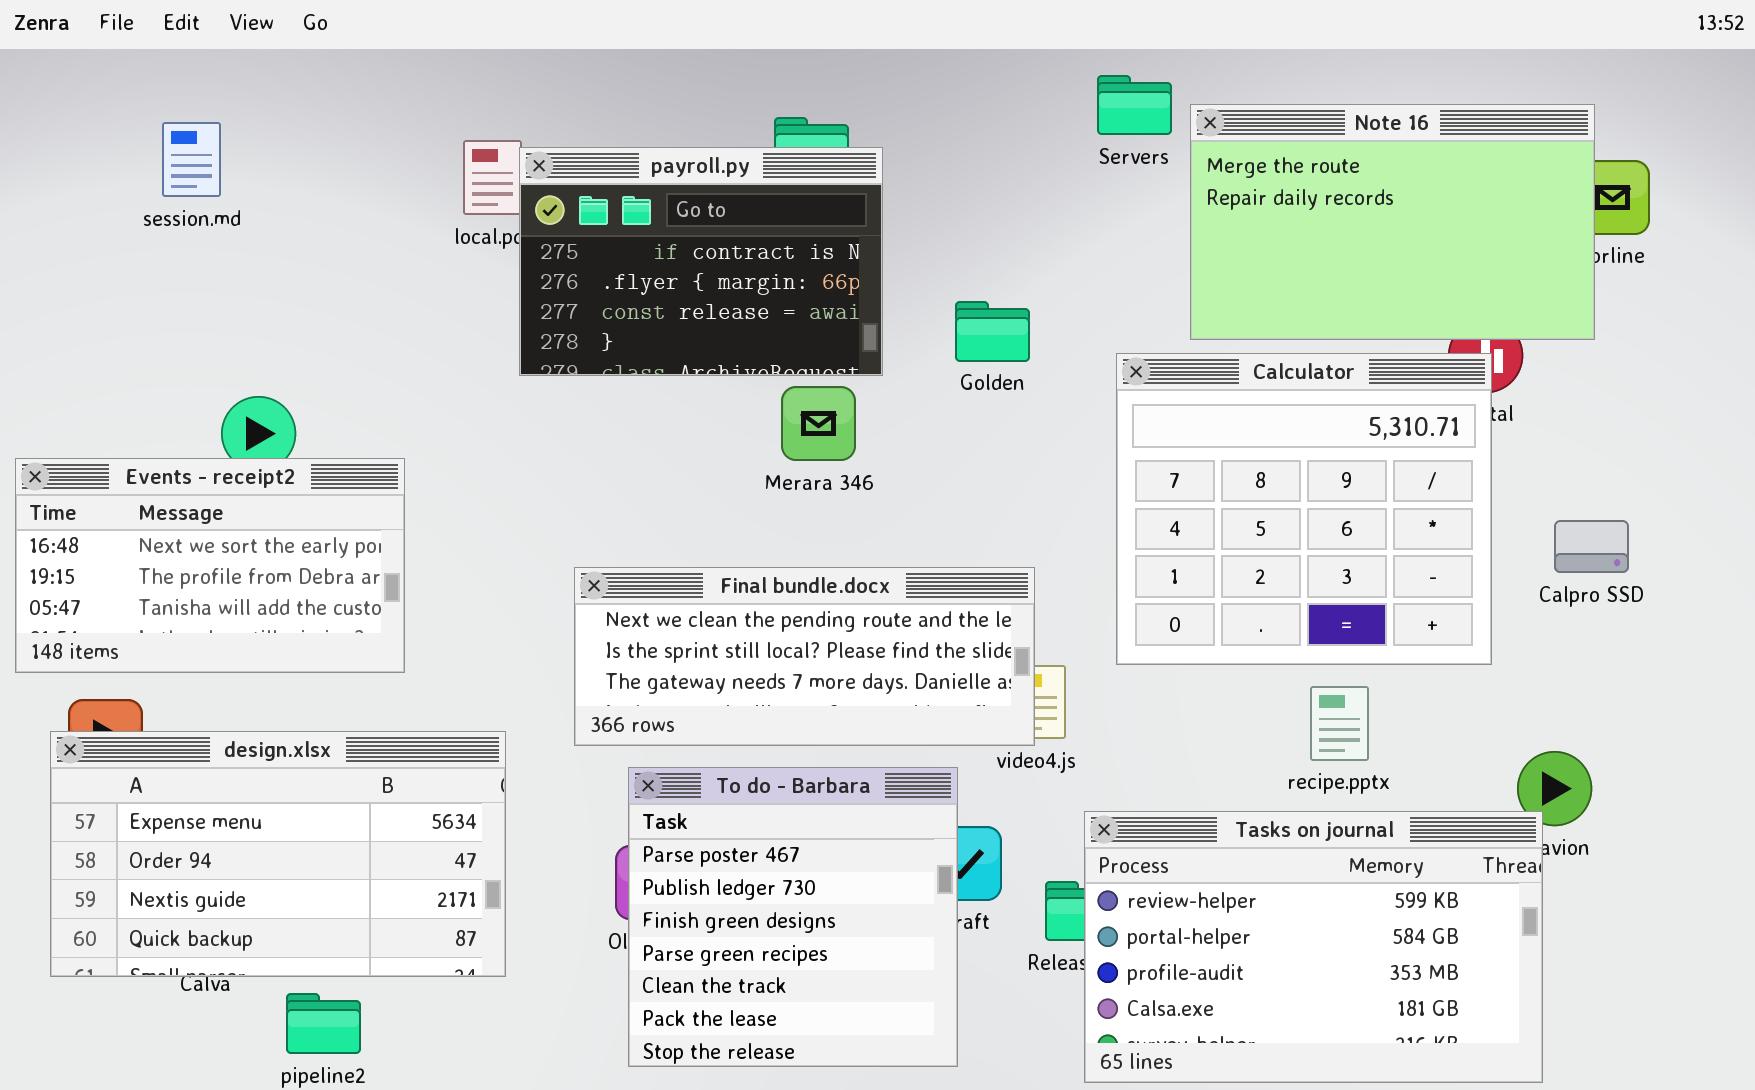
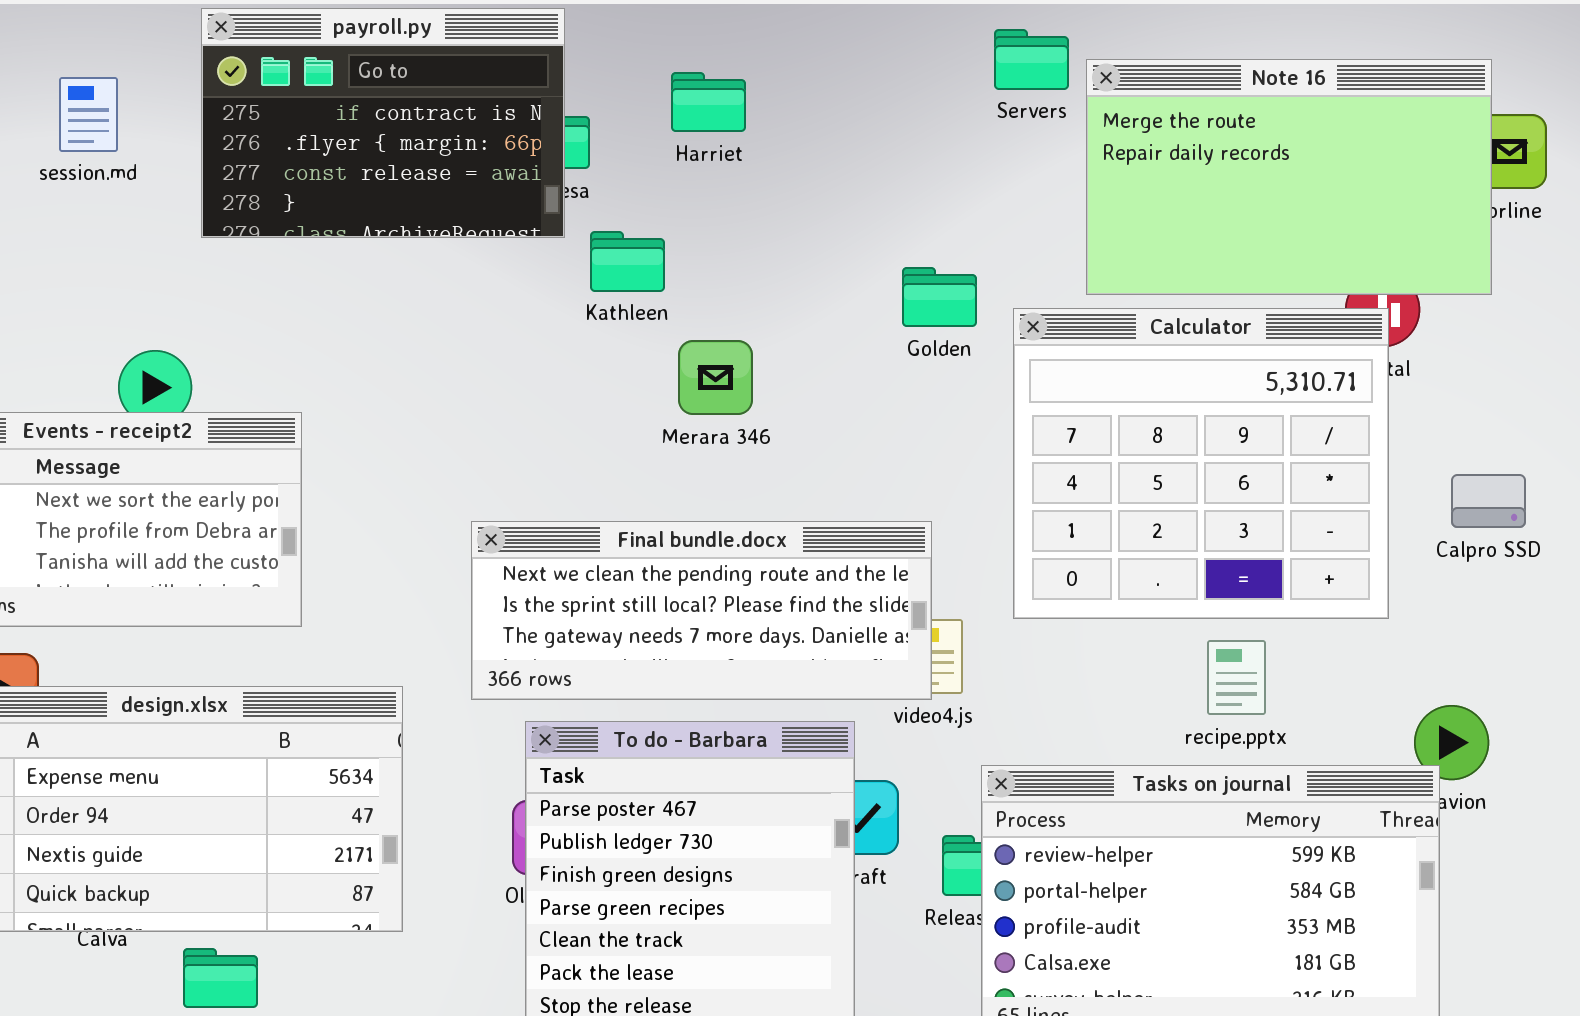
payroll.py: [519,147,883,376] -> [201,8,565,238], moved
Golden: [955,301,1030,362] -> [902,267,977,327], moved

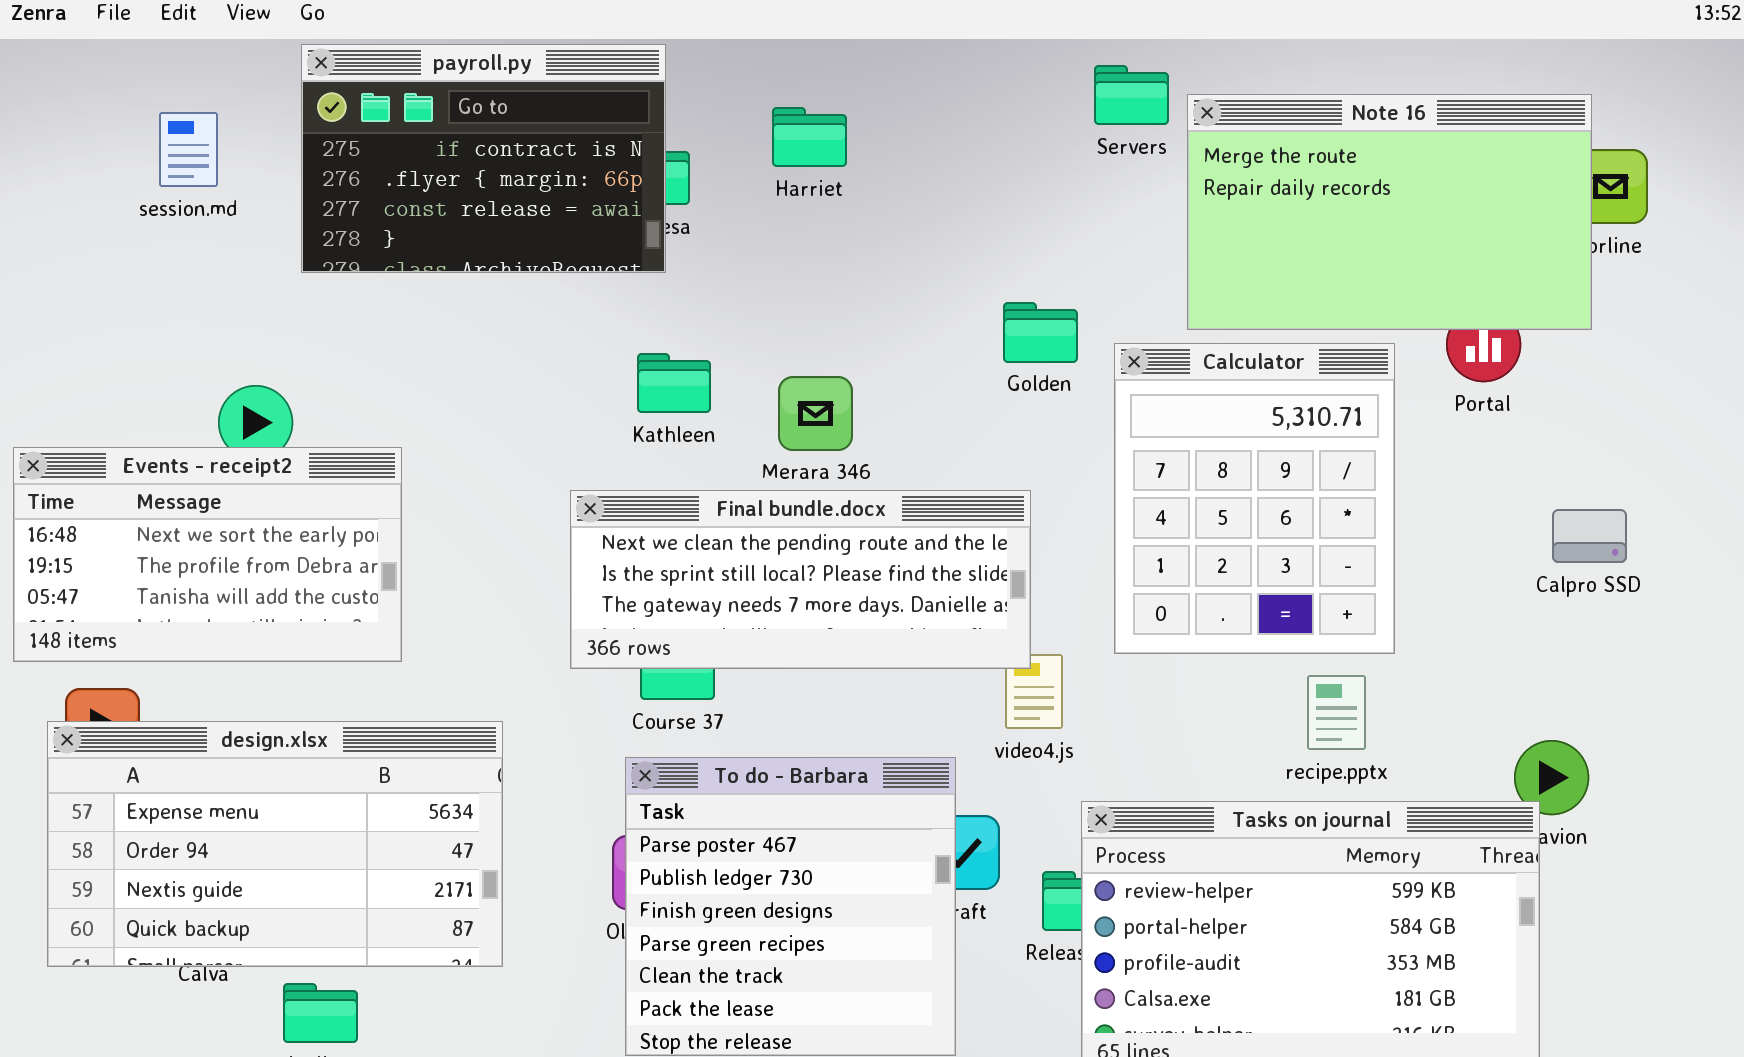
Kathleen: [590,231,665,292] -> [637,353,711,413], moved
Calculator: [1013,308,1389,619] -> [1114,343,1395,654], resized
Final bundle.docx: [471,521,932,700] -> [570,490,1031,669], moved

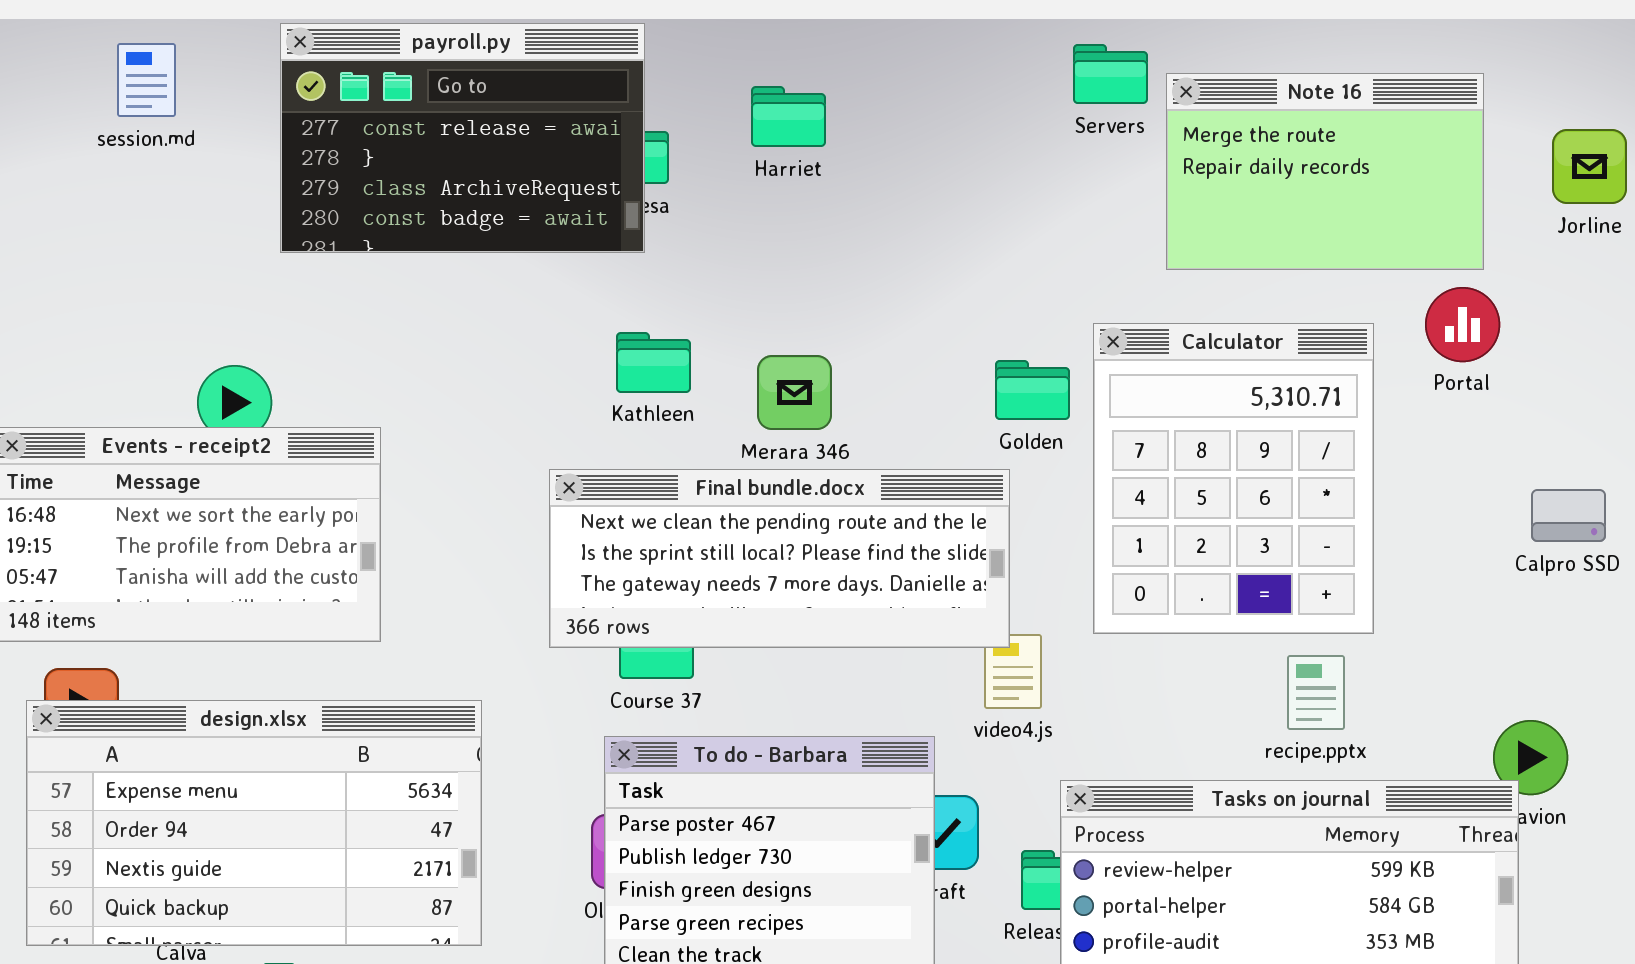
payroll.py: [301,44,666,273] -> [280,23,645,253], scrolled down 2 rows
Note 16: [1187,94,1592,330] -> [1166,73,1484,270], resized
session.md: [159,112,218,187] -> [117,43,176,117], moved
Golden: [1003,302,1078,363] -> [995,360,1070,420], moved

